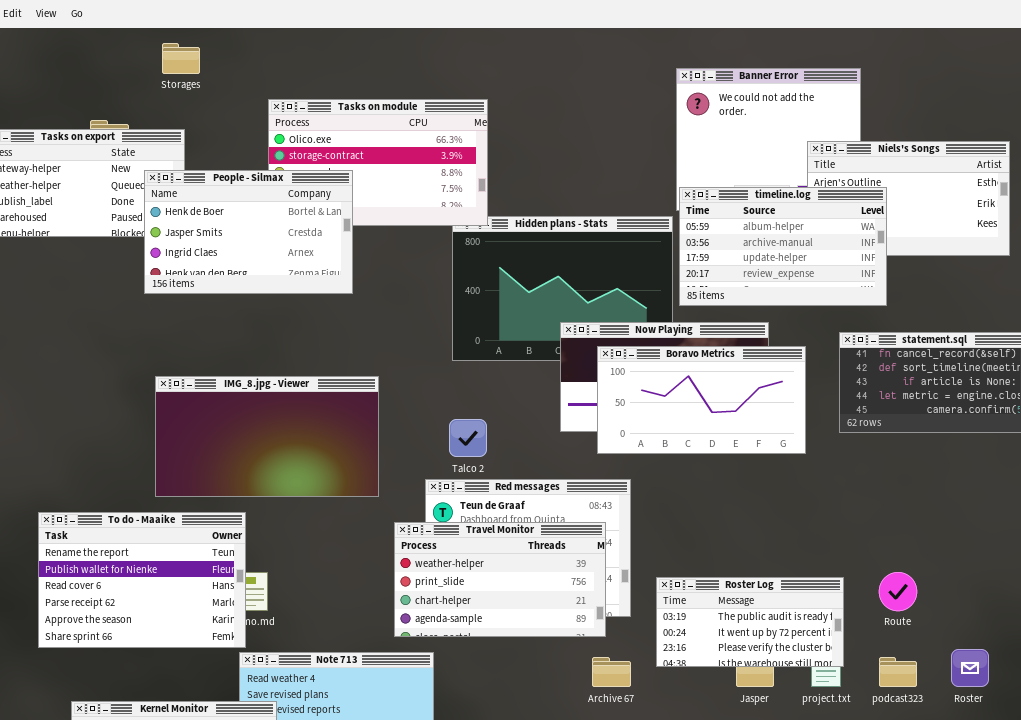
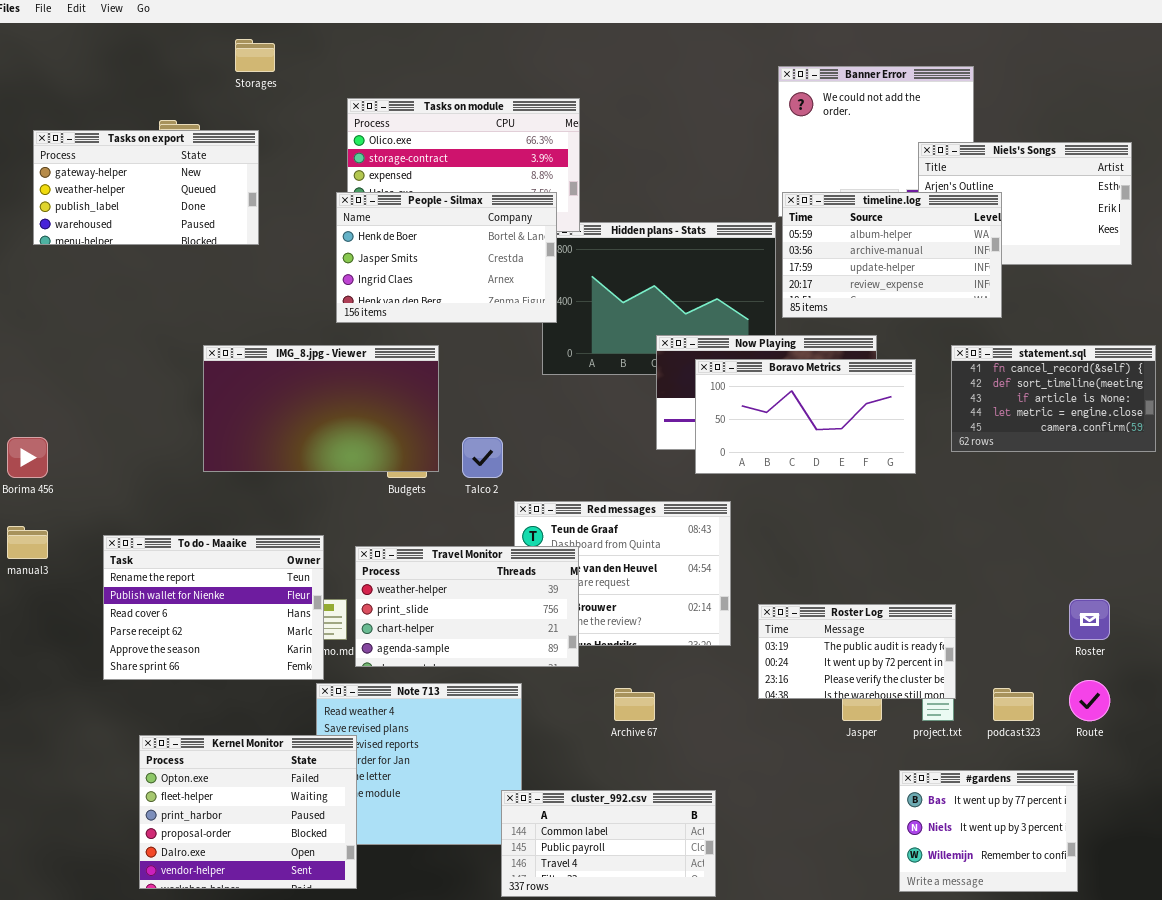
People - Silmax: [144,170,353,294] -> [336,192,557,323], moved
IMG_8.jpg - Viewer: [155,376,379,497] -> [203,345,439,472], moved
Talco 2: [449,419,487,457] -> [462,437,503,478], moved
Travel Monitor: [394,522,606,637] -> [355,546,579,667], moved
Route: [879,572,917,611] -> [1069,680,1110,721], moved
Roster: [951,649,989,687] -> [1069,599,1110,640], moved
Archive 67: [592,657,631,687] -> [614,688,655,721], moved

